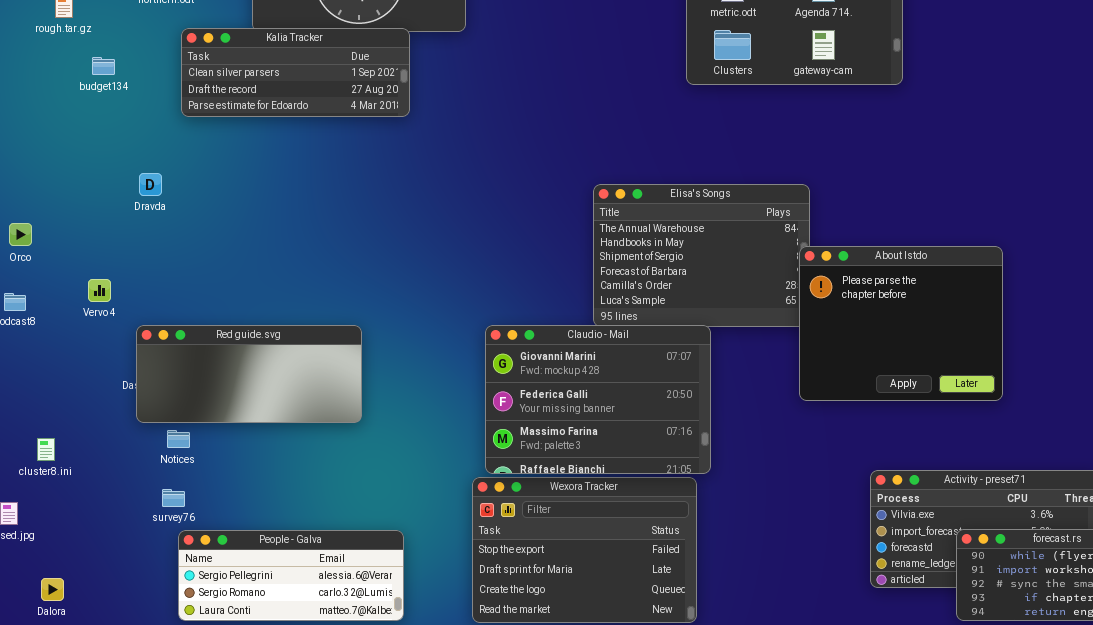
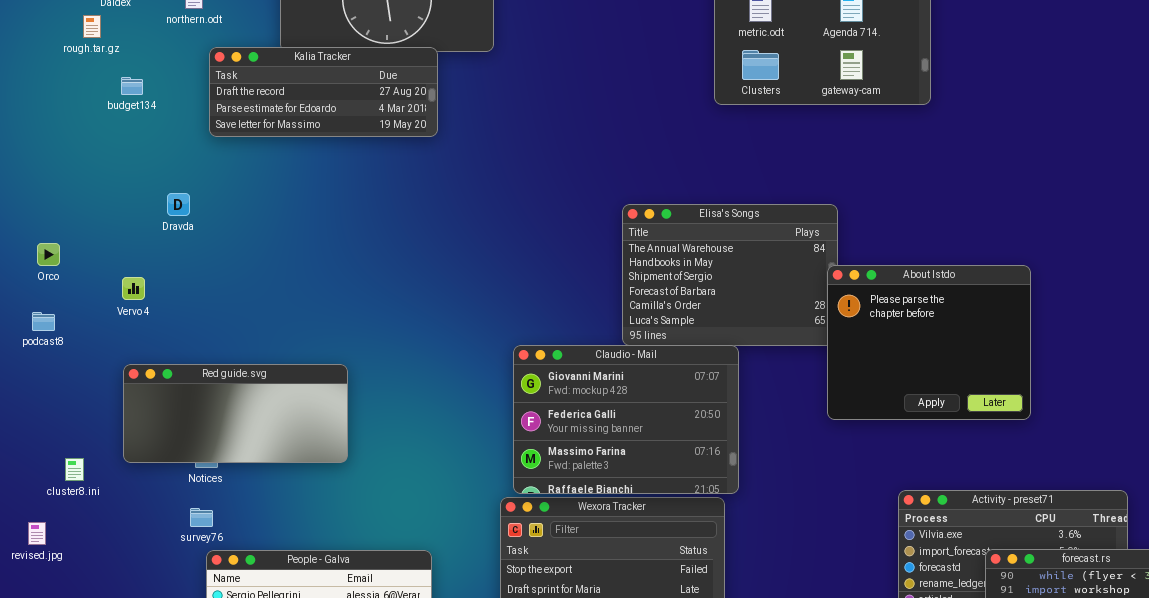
Kalia Tracker: [181,28,410,117] -> [209,47,438,137], scrolled down 1 row
Vervo 4: [88,279,111,302] -> [122,277,145,300], moved
Red guide.svg: [136,325,362,423] -> [123,364,348,463], moved

